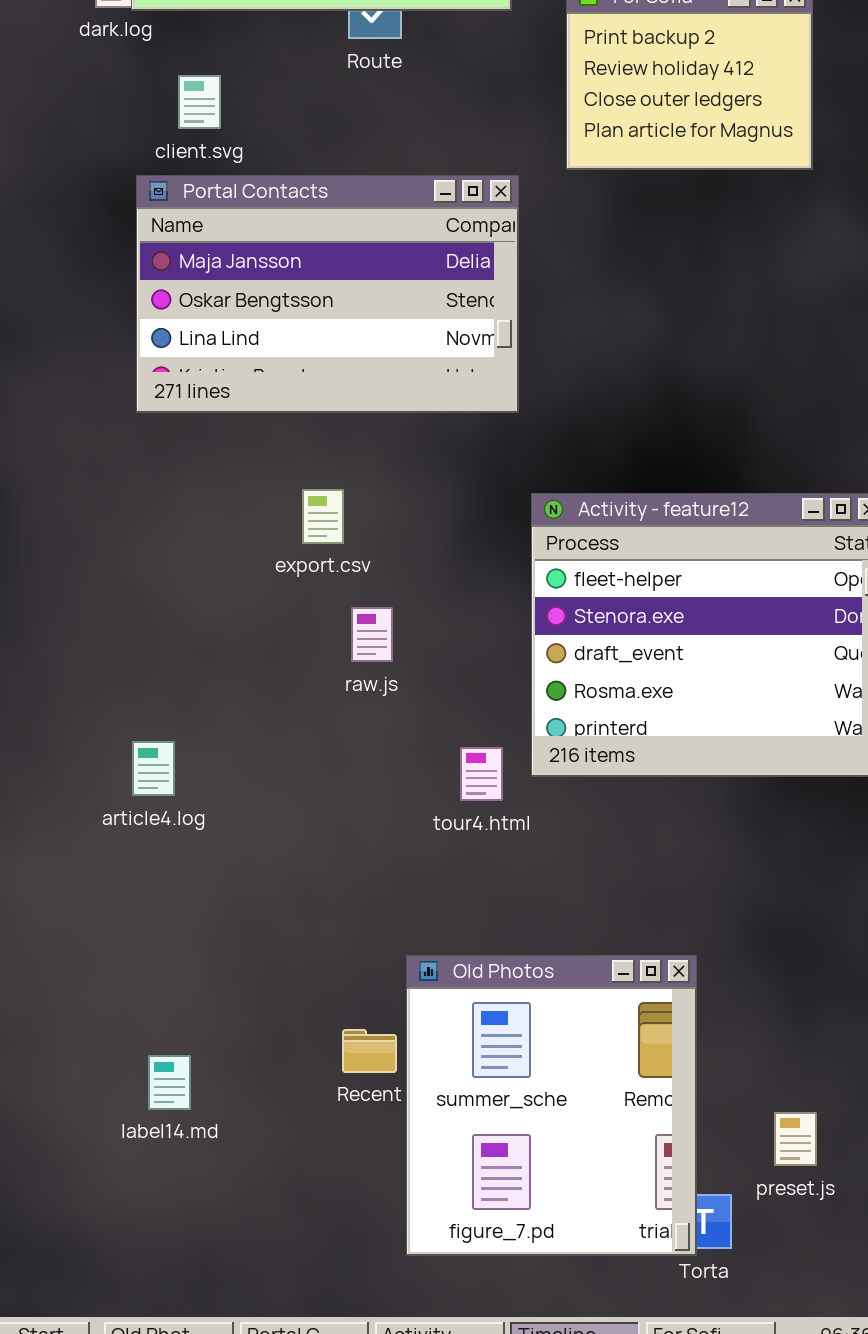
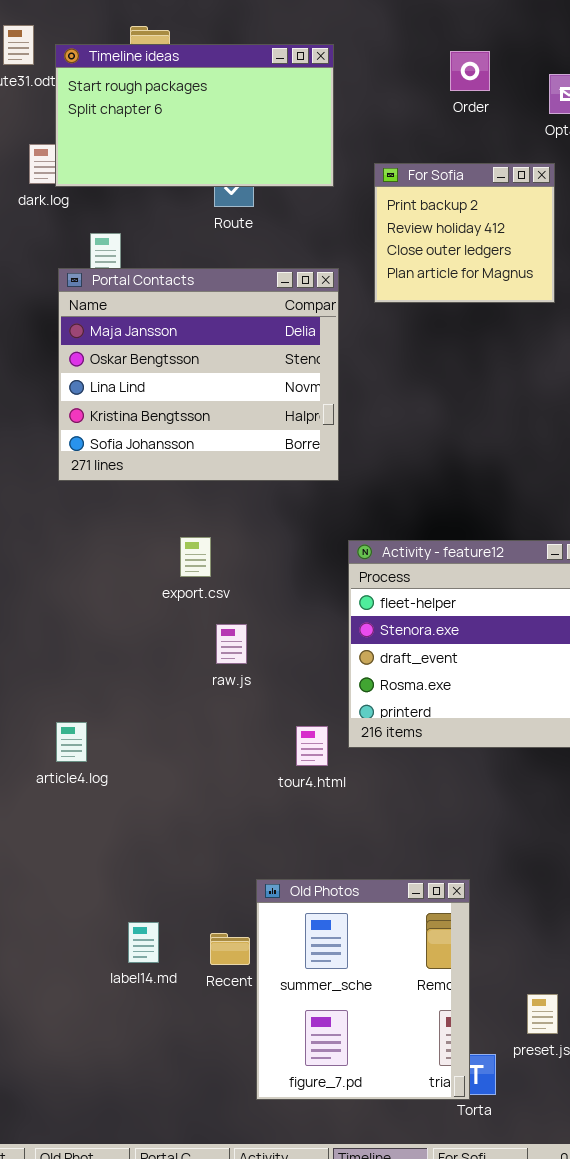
Portal Contacts: [136,175,519,413] -> [58,268,339,481], resized
label14.md: [148,1055,191,1110] -> [128,922,159,963], moved

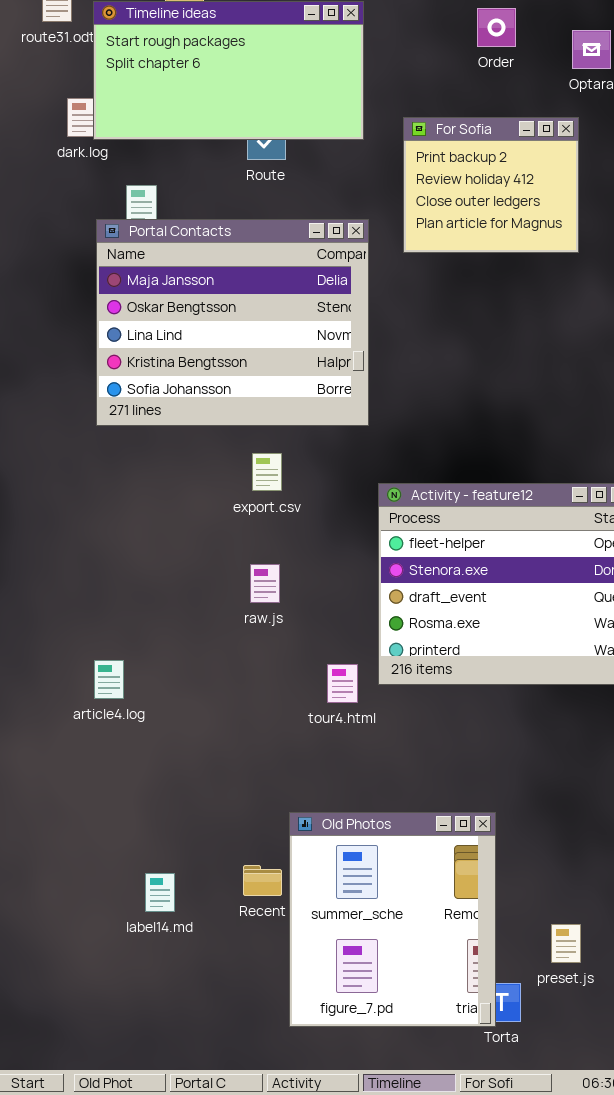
export.csv: [180,537,211,577] -> [252,453,282,491], moved
label14.md: [128,922,159,963] -> [145,873,175,912], moved

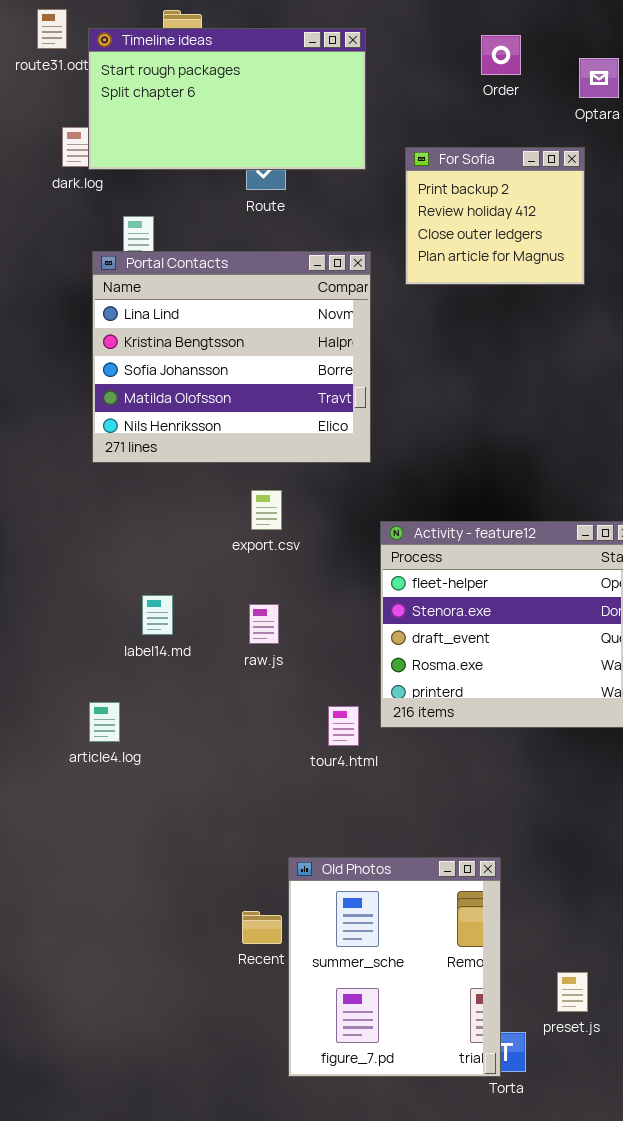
Portal Contacts: [96,219,369,426] -> [92,251,371,463], scrolled down 2 rows
label14.md: [145,873,175,912] -> [142,595,173,635], moved

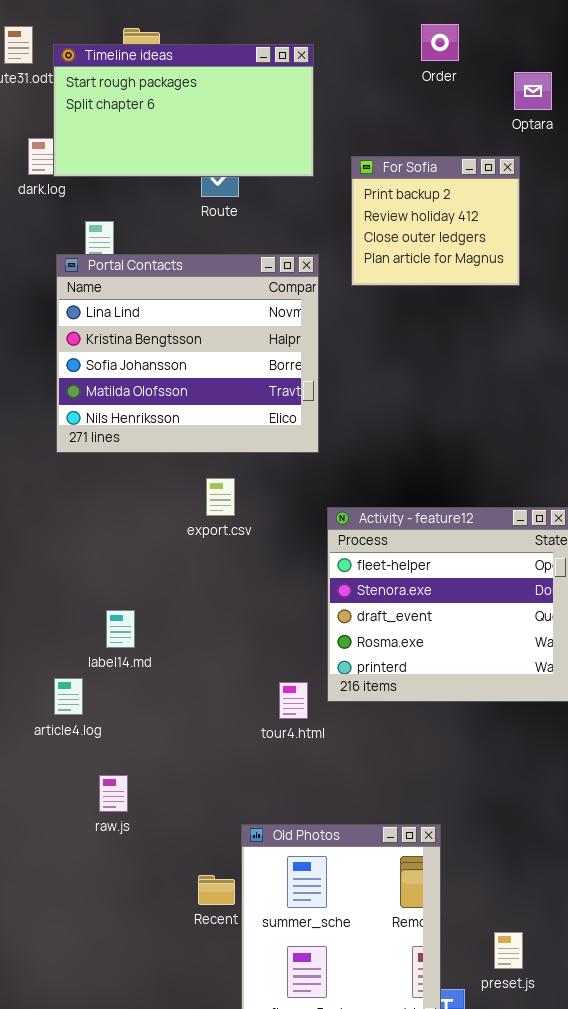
Order: [481,35,521,75] -> [421,24,459,61], moved
label14.md: [142,595,173,635] -> [106,610,135,648], moved
raw.js: [249,604,279,644] -> [99,775,128,812], moved

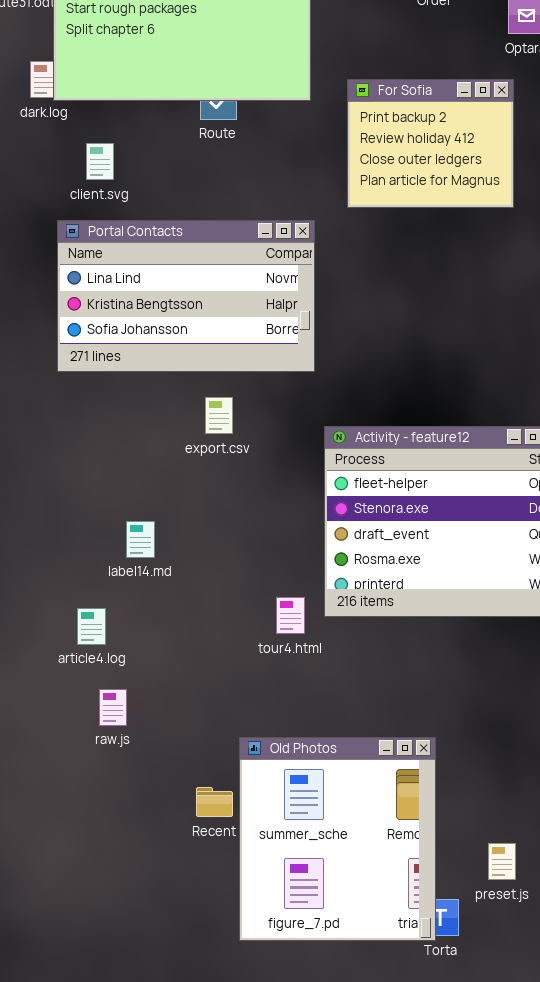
Portal Contacts: [56,254,319,453] -> [57,220,315,372], resized
label14.md: [106,610,135,648] -> [126,521,155,558], moved
article4.log: [54,678,83,715] -> [77,608,106,645], moved

